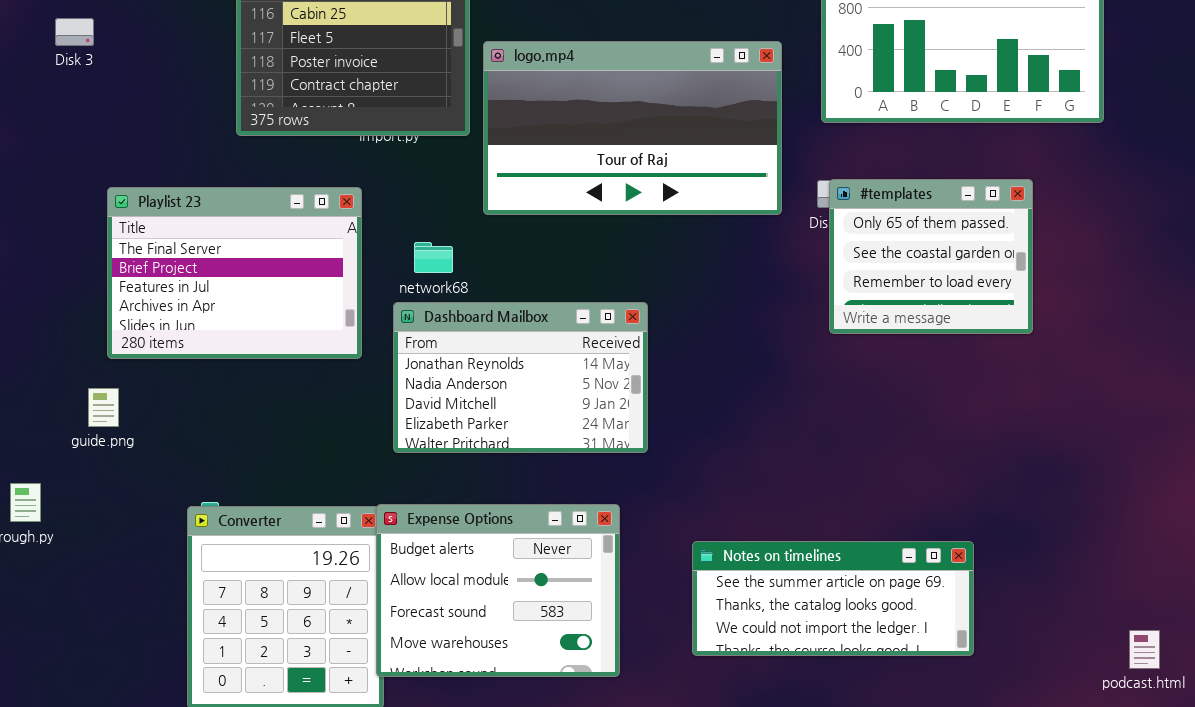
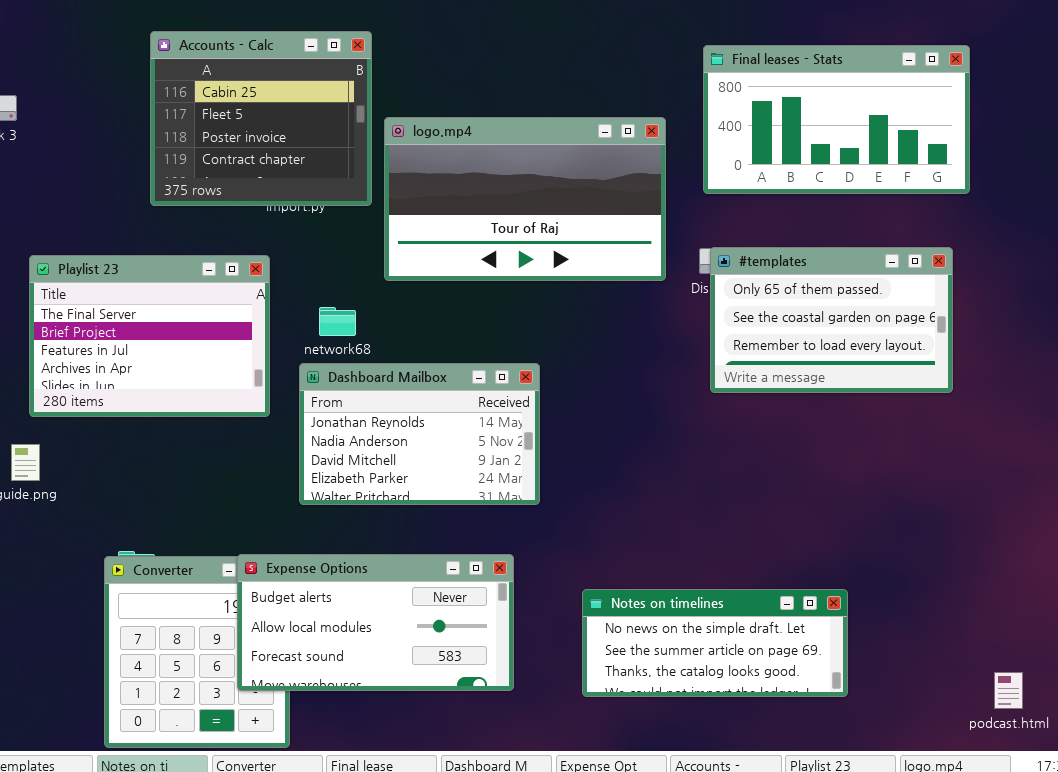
#templates: [829,179,1033,334] -> [710,247,953,393], resized
Expense Options: [376,504,620,677] -> [237,554,514,691], resized
Notes on timelines: [692,541,974,656] -> [582,589,848,697], scrolled up 1 row

